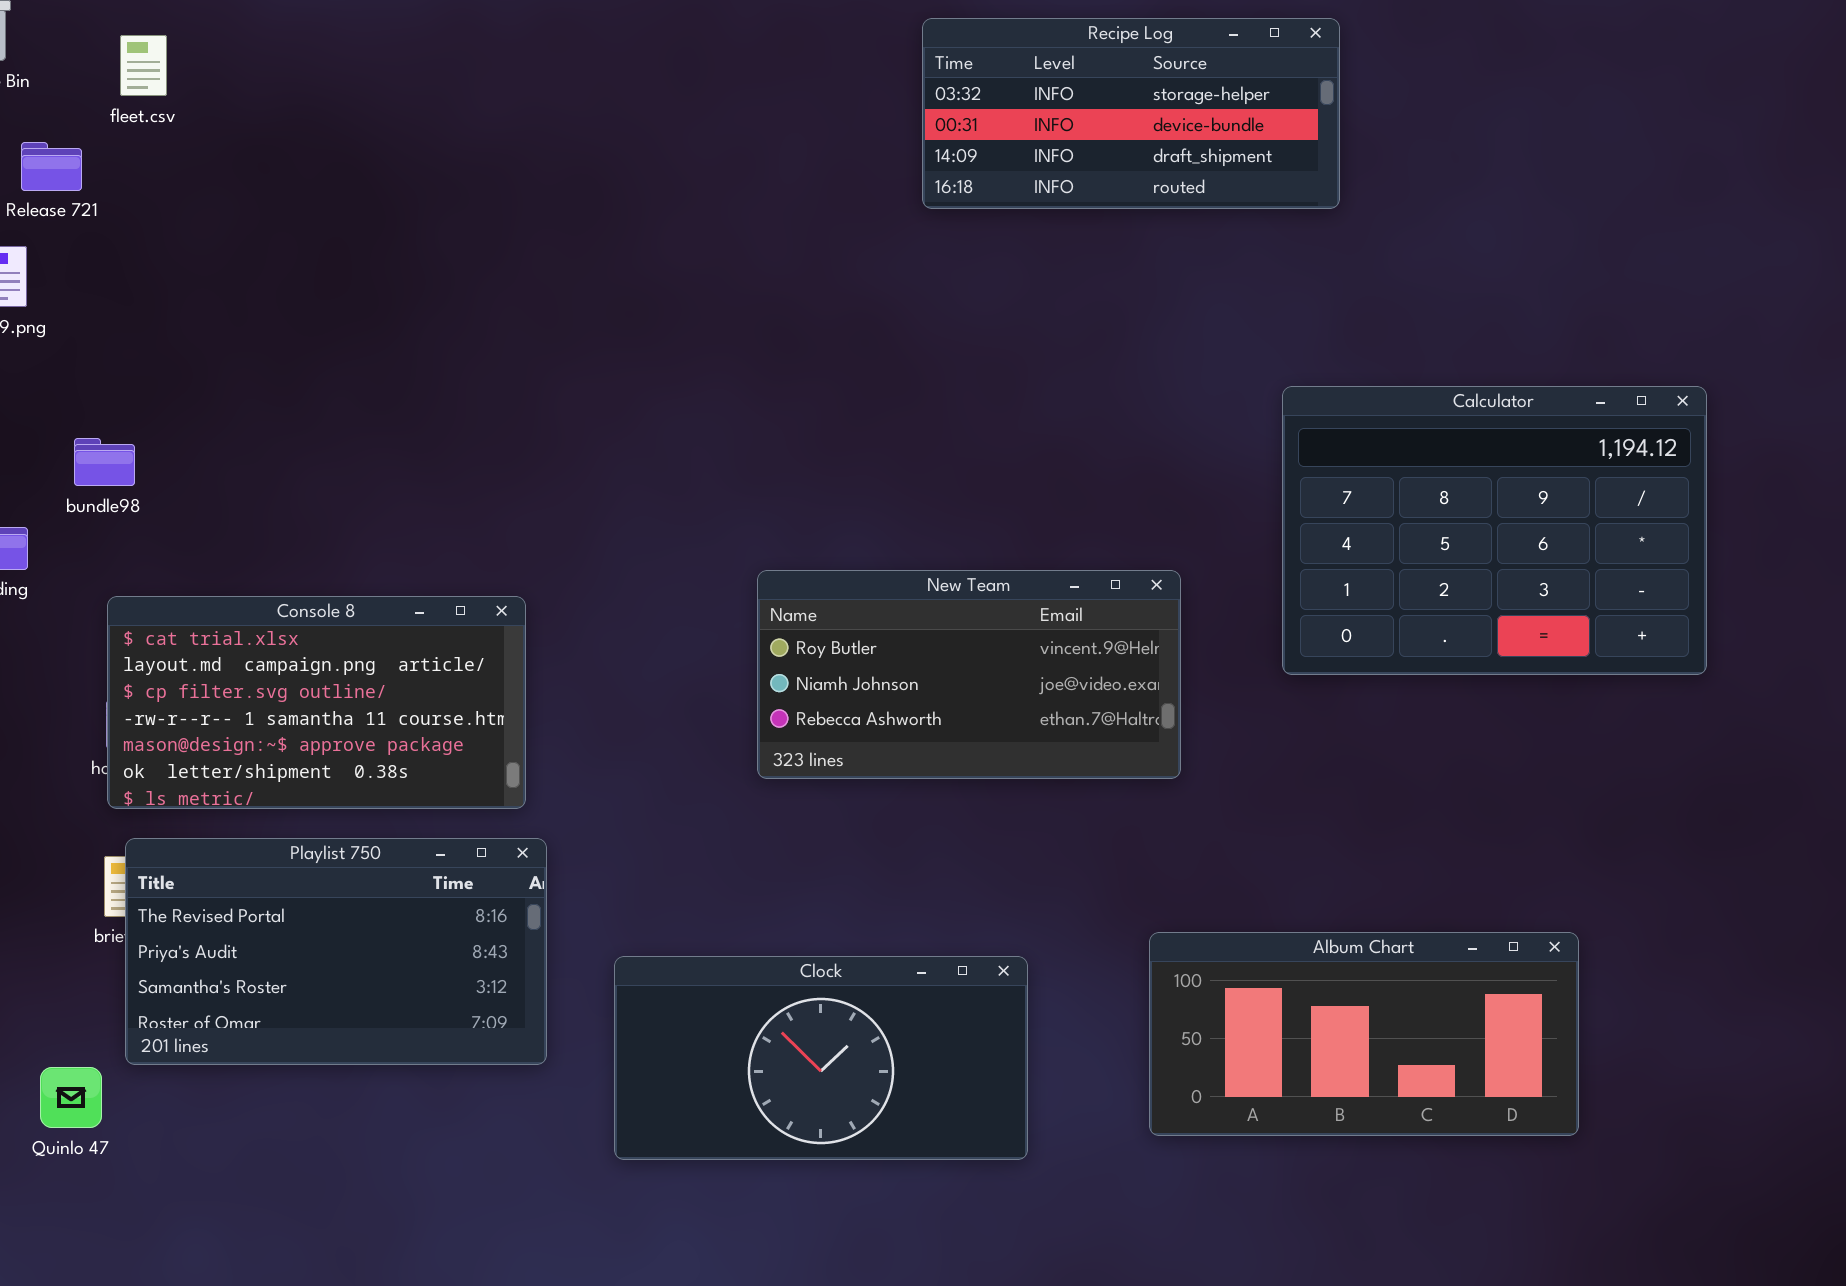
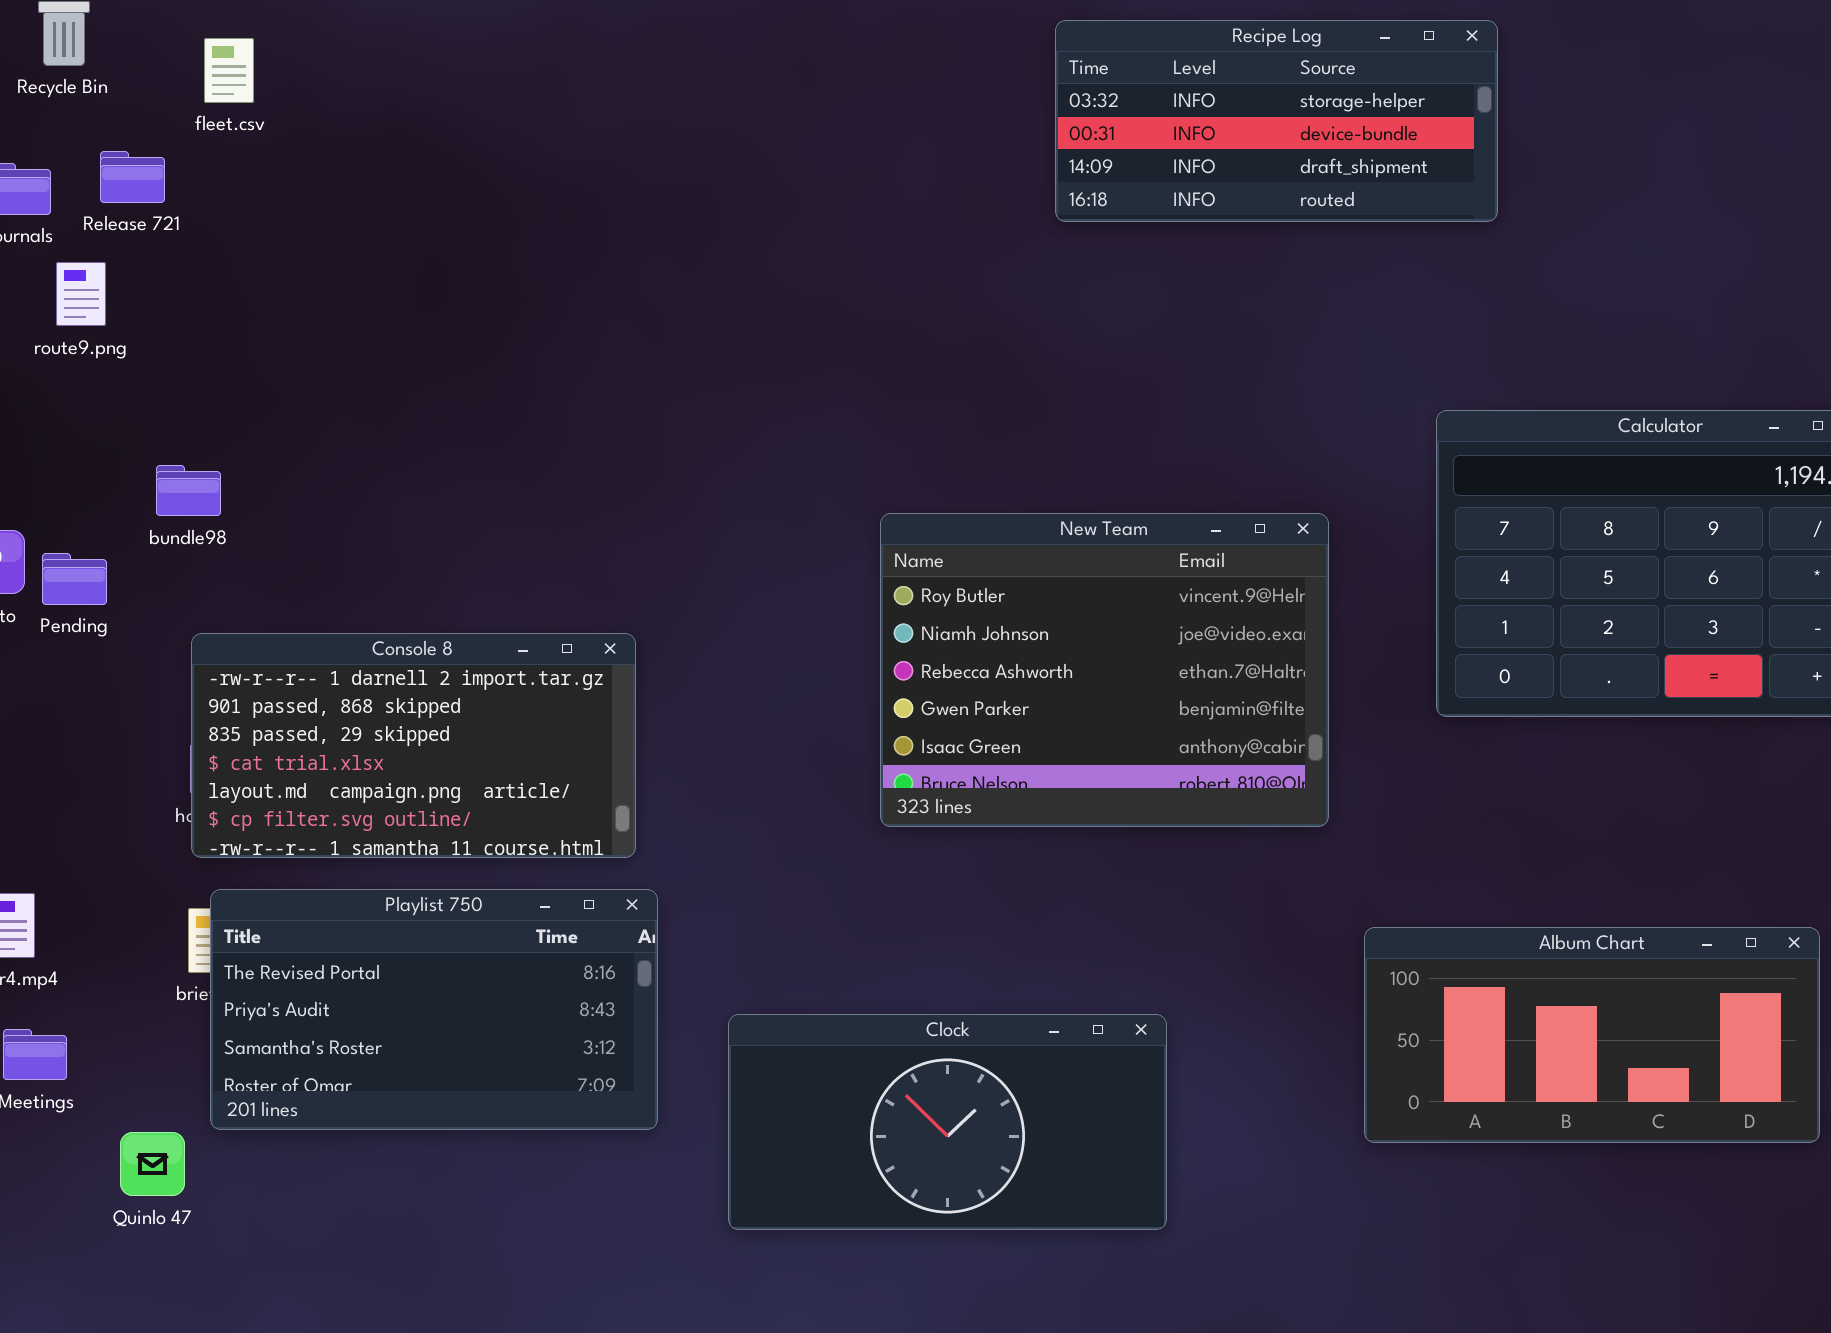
New Team: [757,570,1181,779] -> [880,513,1329,827], resized
Console 8: [107,596,526,809] -> [191,633,636,858], scrolled up 3 rows
Album Chart: [1149,932,1579,1136] -> [1364,927,1820,1143], moved

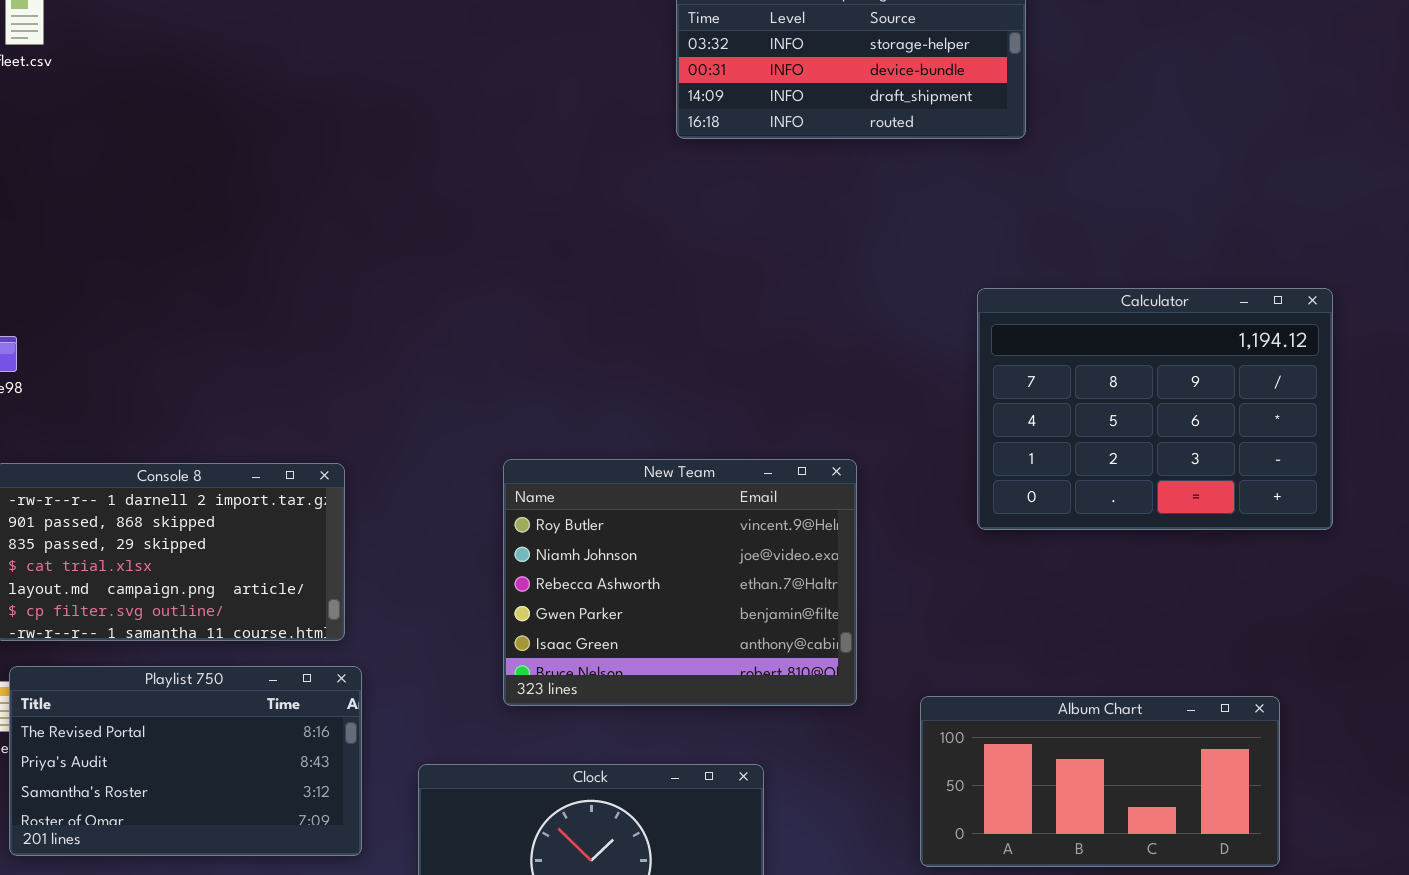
New Team: [880,513,1329,827] -> [503,459,857,706], moved

